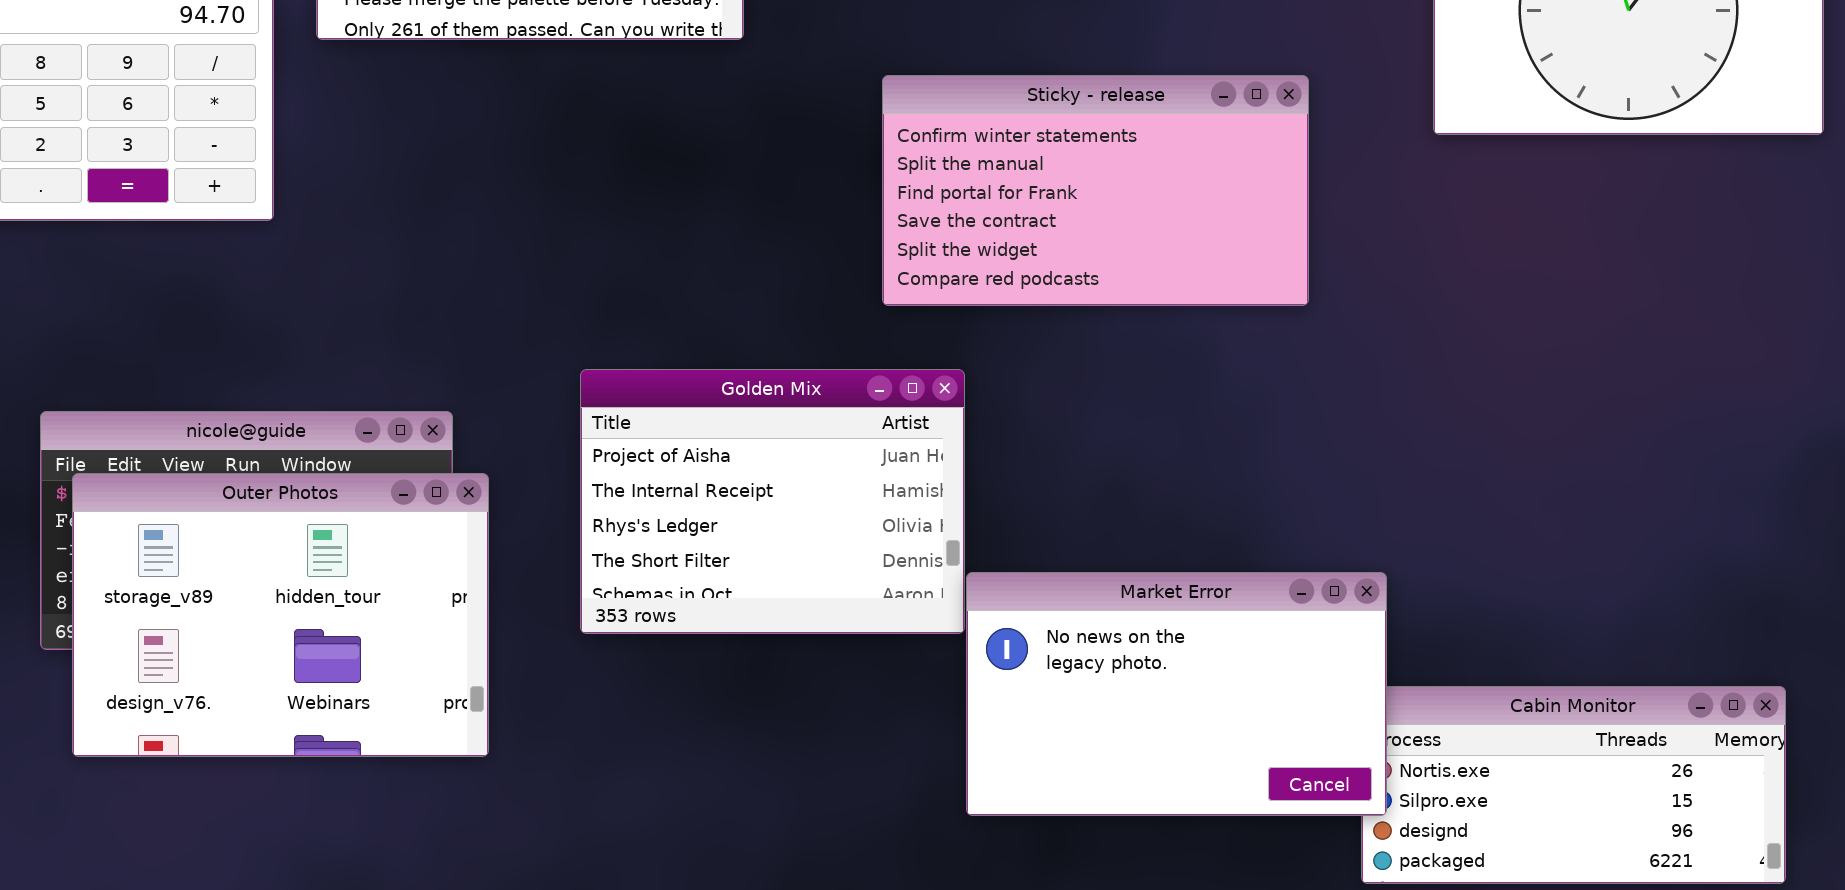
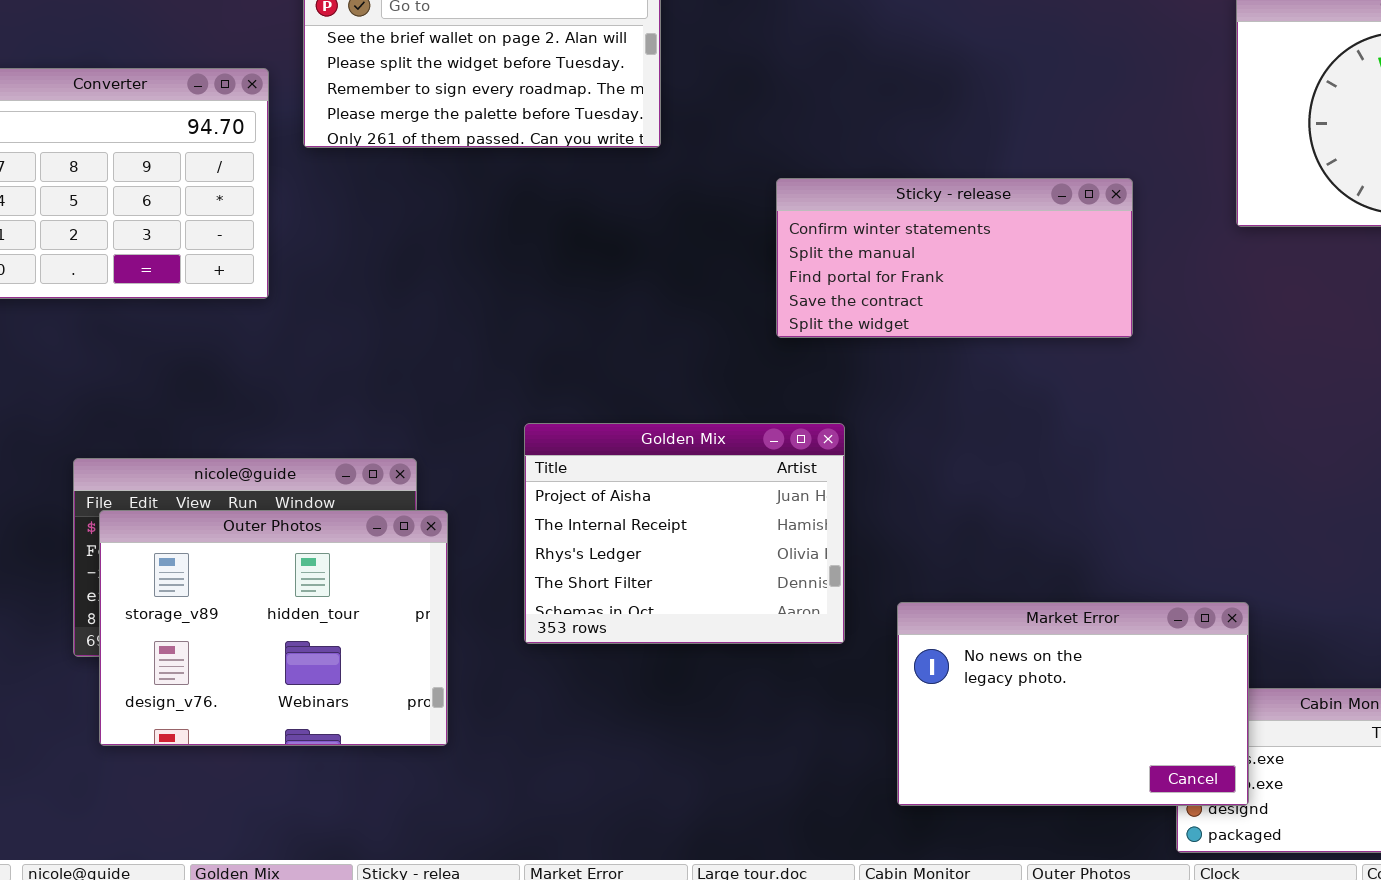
Sticky - release: [882,75,1309,306] -> [776,178,1133,338], resized
Market Error: [966,572,1387,816] -> [897,602,1249,806], moved

